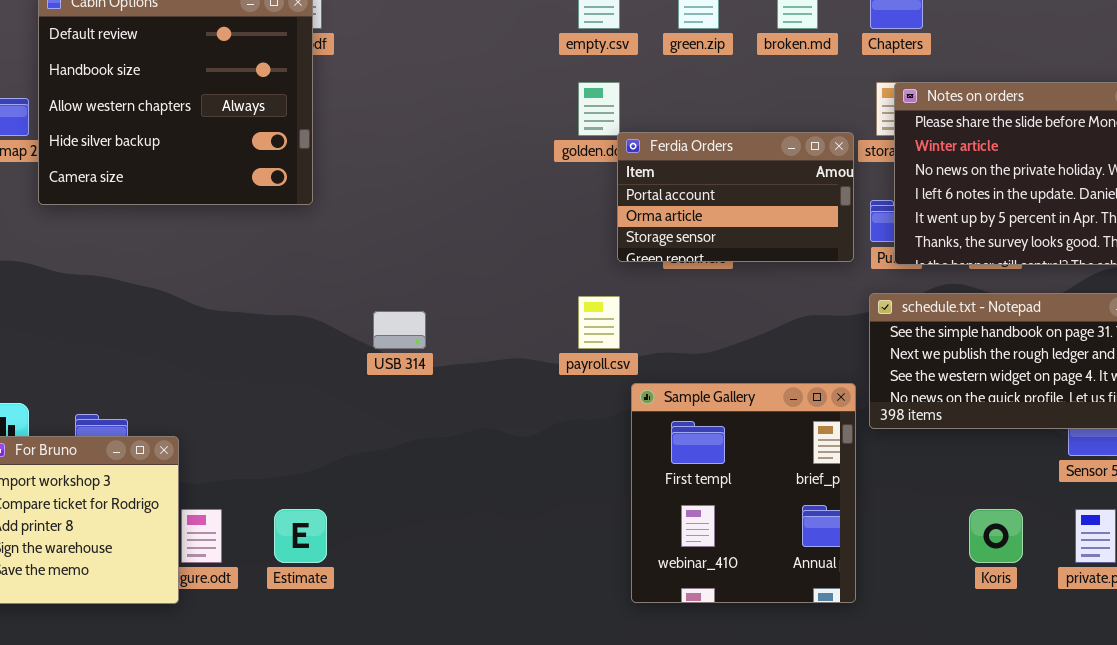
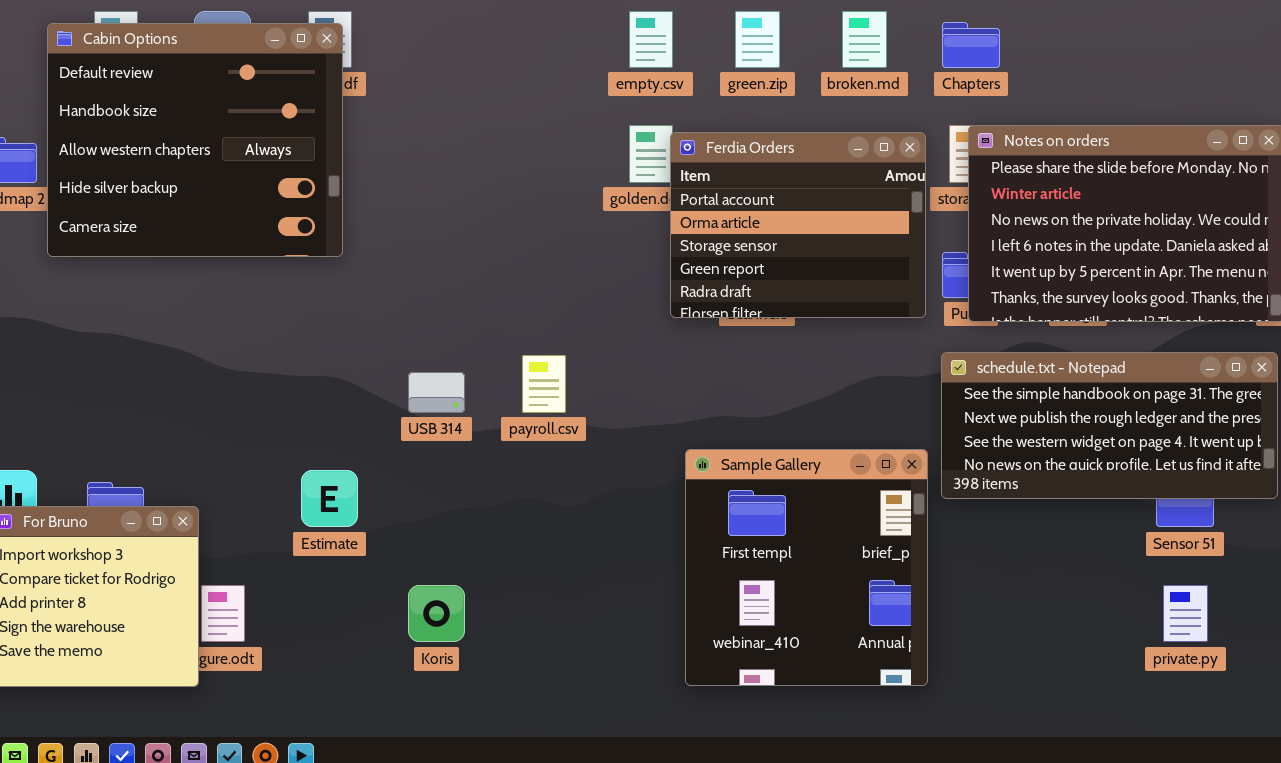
Ferdia Orders: [617,132,854,262] -> [670,132,926,318], resized
payroll.csv: [578,296,620,349] -> [522,355,566,413], moved
Estimate: [274,509,327,563] -> [301,470,358,527], moved
Koris: [969,509,1023,563] -> [408,585,465,642], moved

